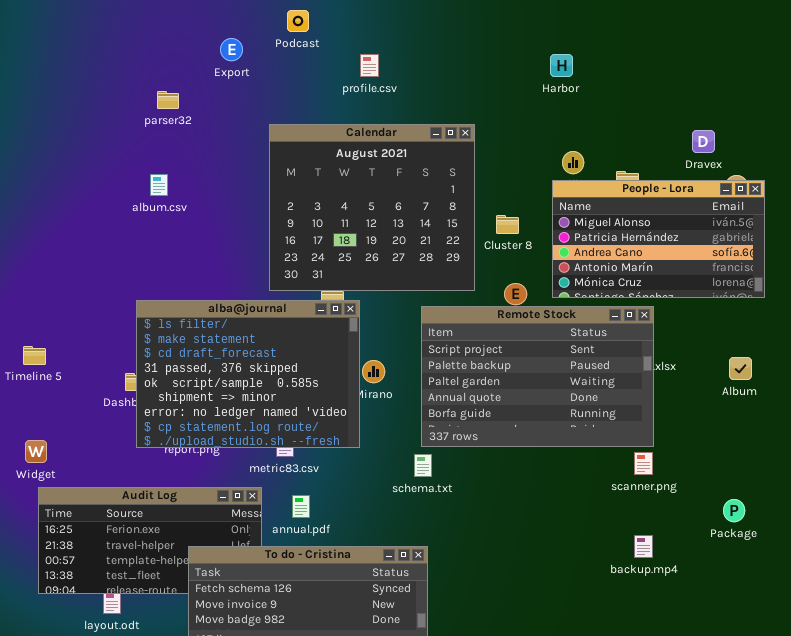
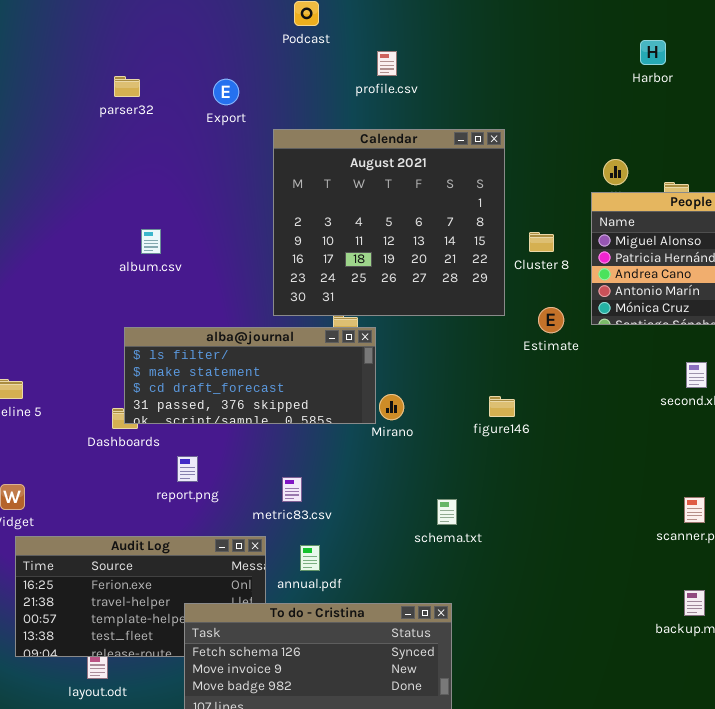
Export: [220,38,243,61] -> [213,79,239,105], moved
Harbor: [550,54,573,77] -> [640,40,666,65], moved
parser32: [157,91,179,109] -> [114,76,140,97], moved
album.csv: [150,174,168,196] -> [141,229,161,254], moved
alba@journal: [136,300,360,448] -> [124,327,376,424], resized
Remote Stock: [421,306,654,447] -> none, closed

